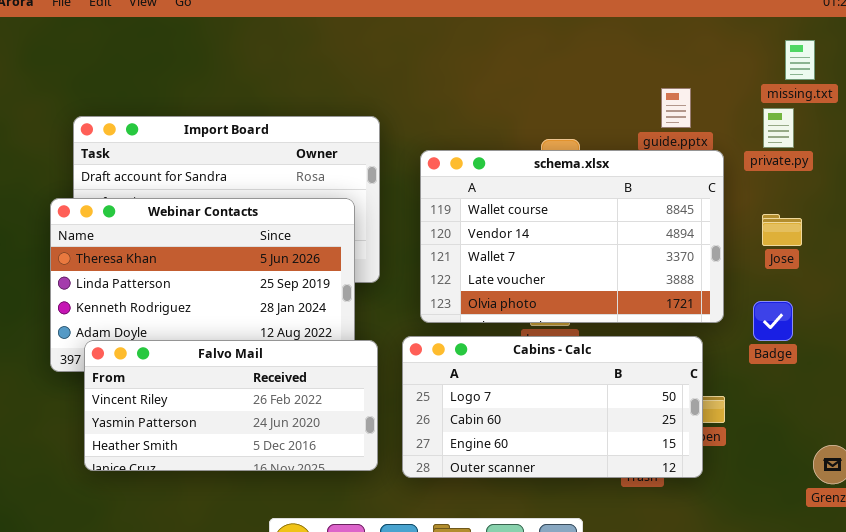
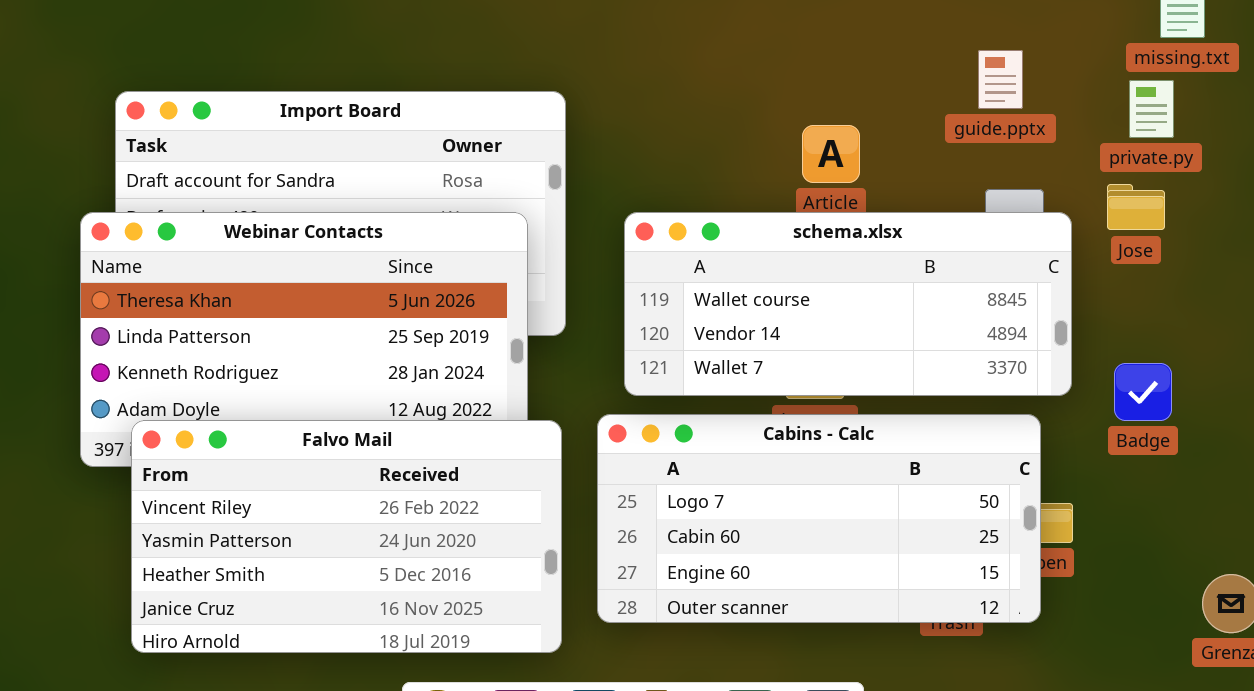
schema.xlsx: [420,150,724,323] -> [624,212,1072,396], resized
Jose: [762,214,802,246] -> [1107,184,1165,230], moved
Falvo Mail: [84,340,378,471] -> [131,420,562,653], resized

